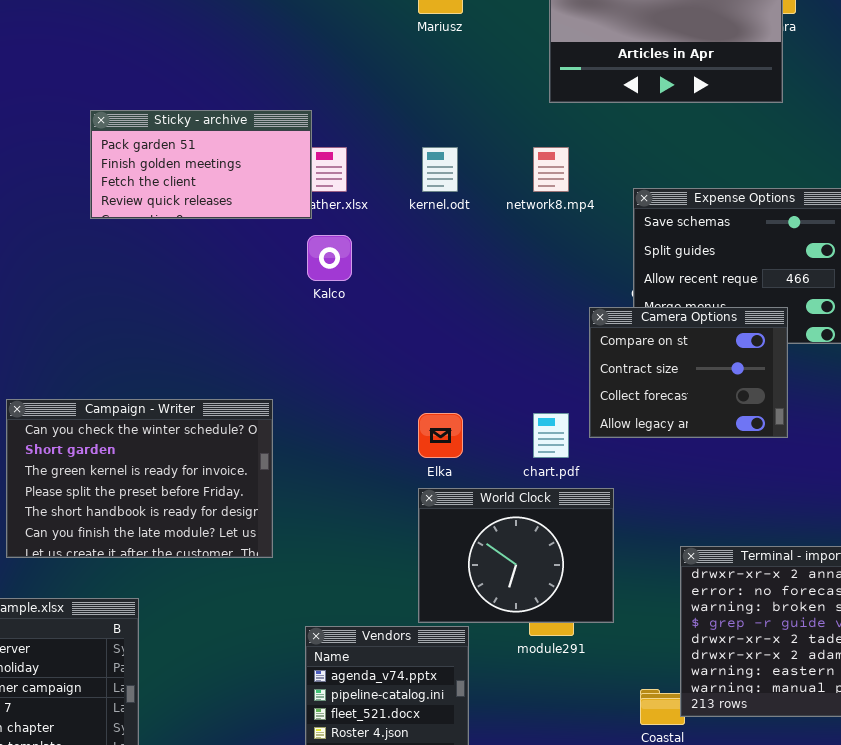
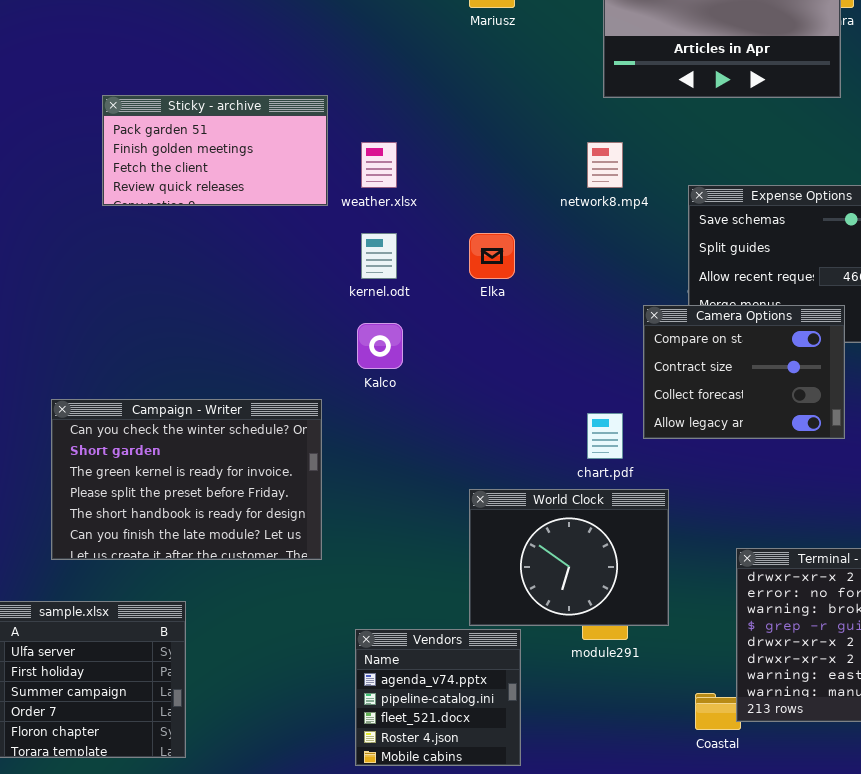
Sticky - archive: [90,110,312,219] -> [102,95,328,206], moved
kernel.odt: [422,147,458,192] -> [361,233,397,279], moved
Kalco: [307,235,352,281] -> [357,323,403,369], moved
Elka: [418,413,463,458] -> [469,233,515,279], moved

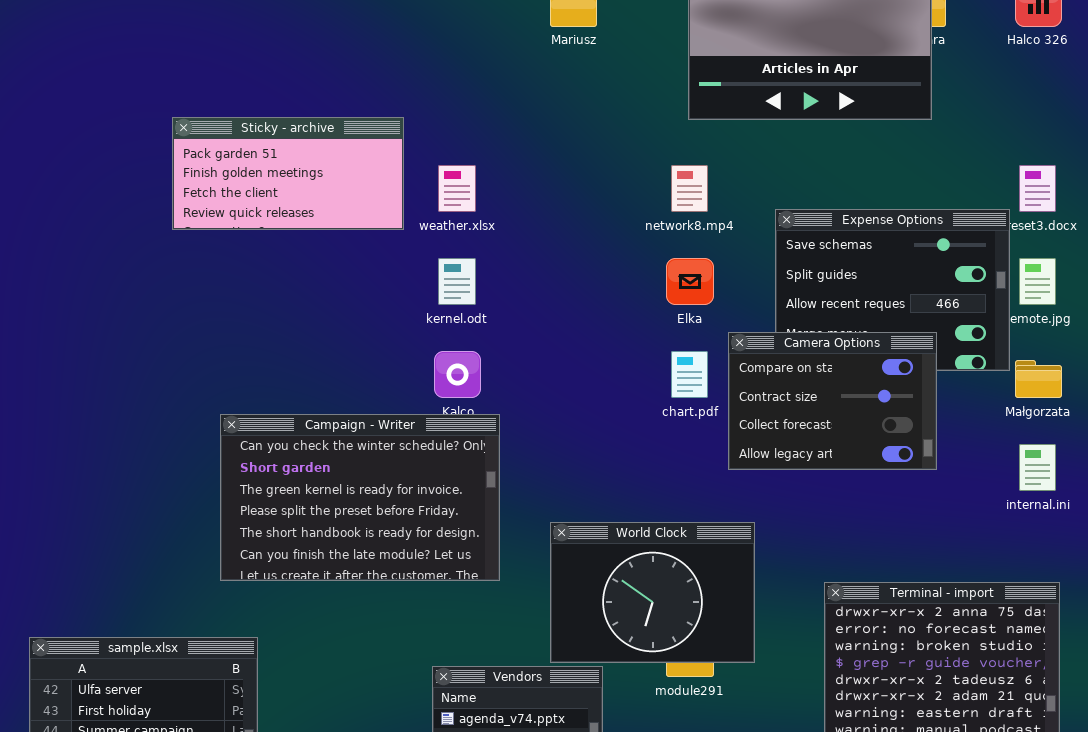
Elka: [469,233,515,279] -> [666,258,714,305], moved
Campaign - Writer: [51,399,322,560] -> [220,414,500,581], moved
chart.pdf: [587,413,623,459] -> [671,351,708,398], moved

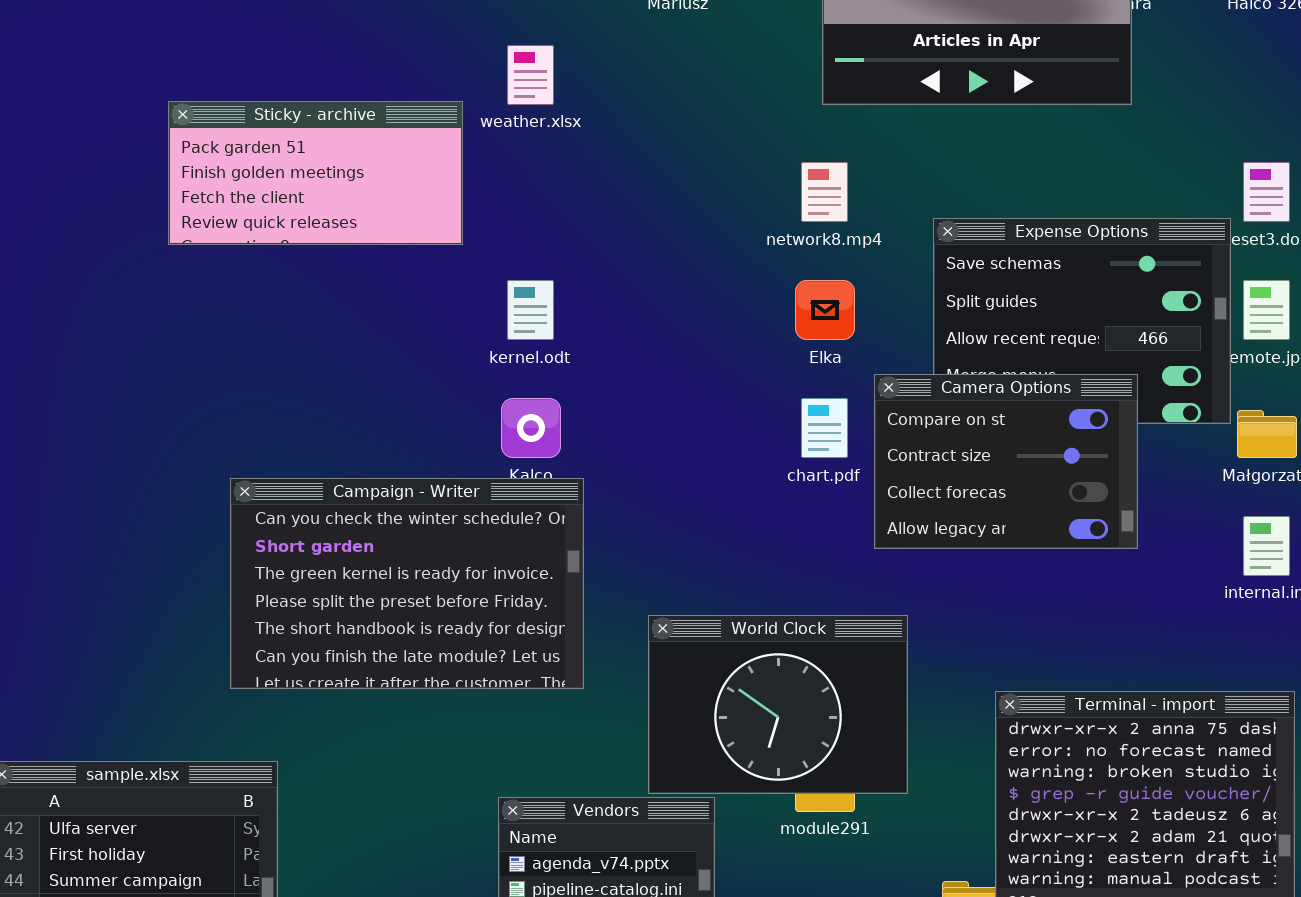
weather.xlsx: [438,165,476,212] -> [507,45,554,105], moved

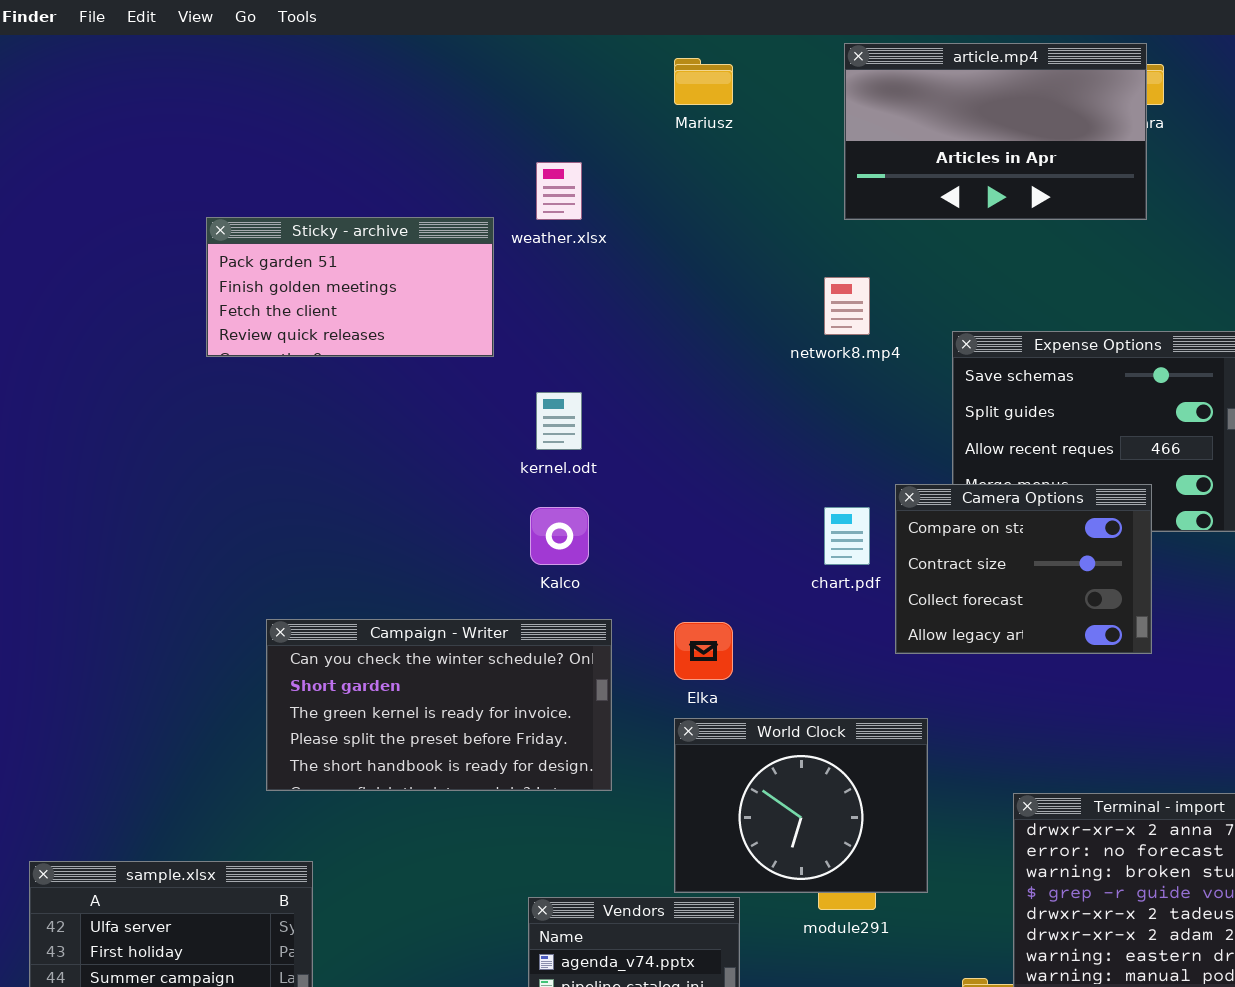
Elka: [795,280,855,340] -> [674,622,733,680], moved
Campaign - Writer: [230,478,584,689] -> [266,619,612,791], resized

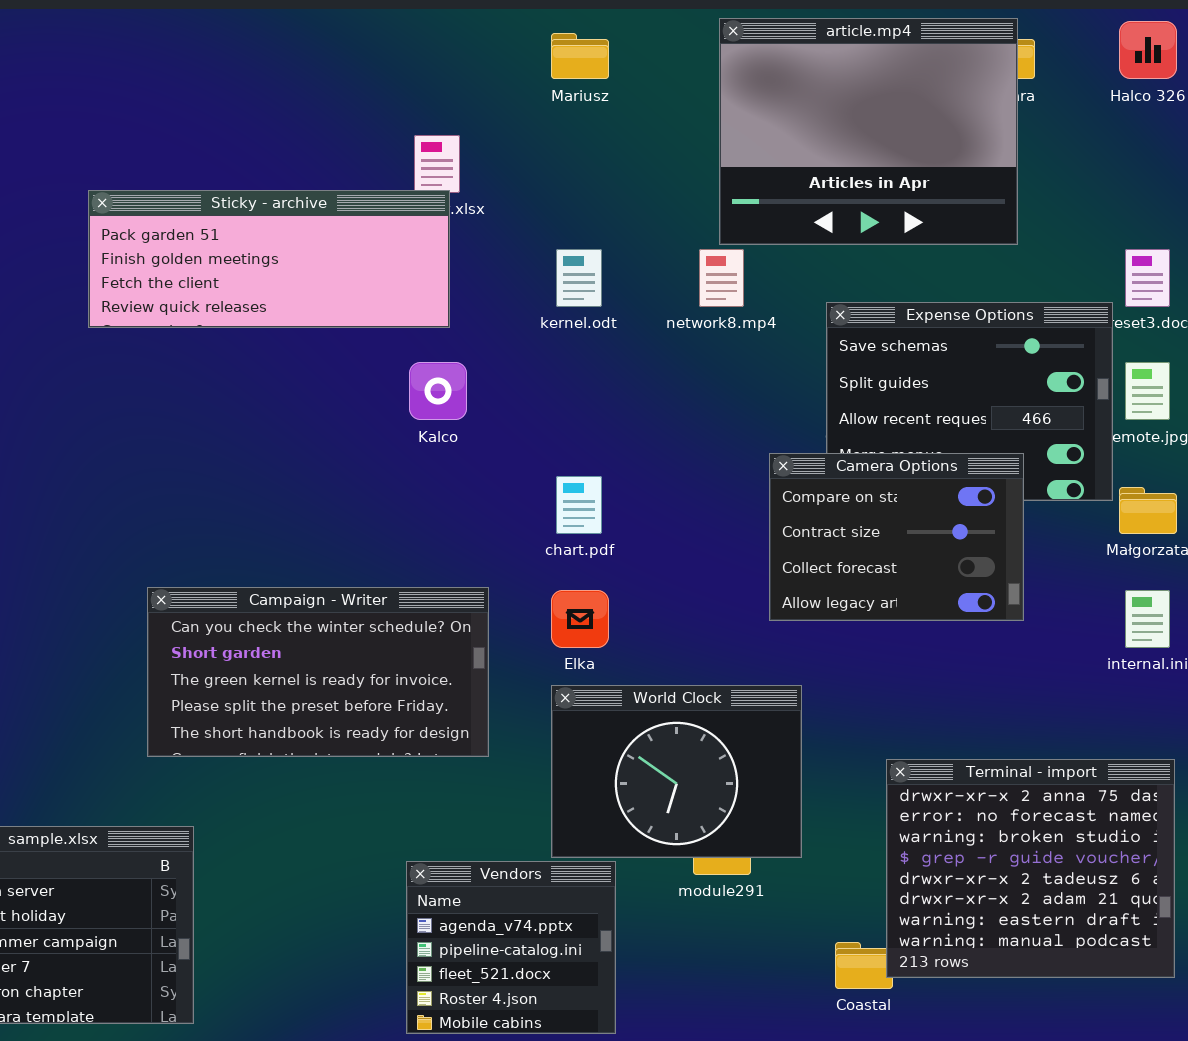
article.mp4: [844,43,1147,220] -> [719,18,1018,245], resized
Sticky - archive: [206,217,494,357] -> [88,190,450,328], resized
kernel.odt: [536,392,582,450] -> [556,249,602,307], moved
Kalco: [530,507,589,565] -> [409,362,467,420], moved
chart.pdf: [824,507,870,565] -> [556,476,602,534], moved

